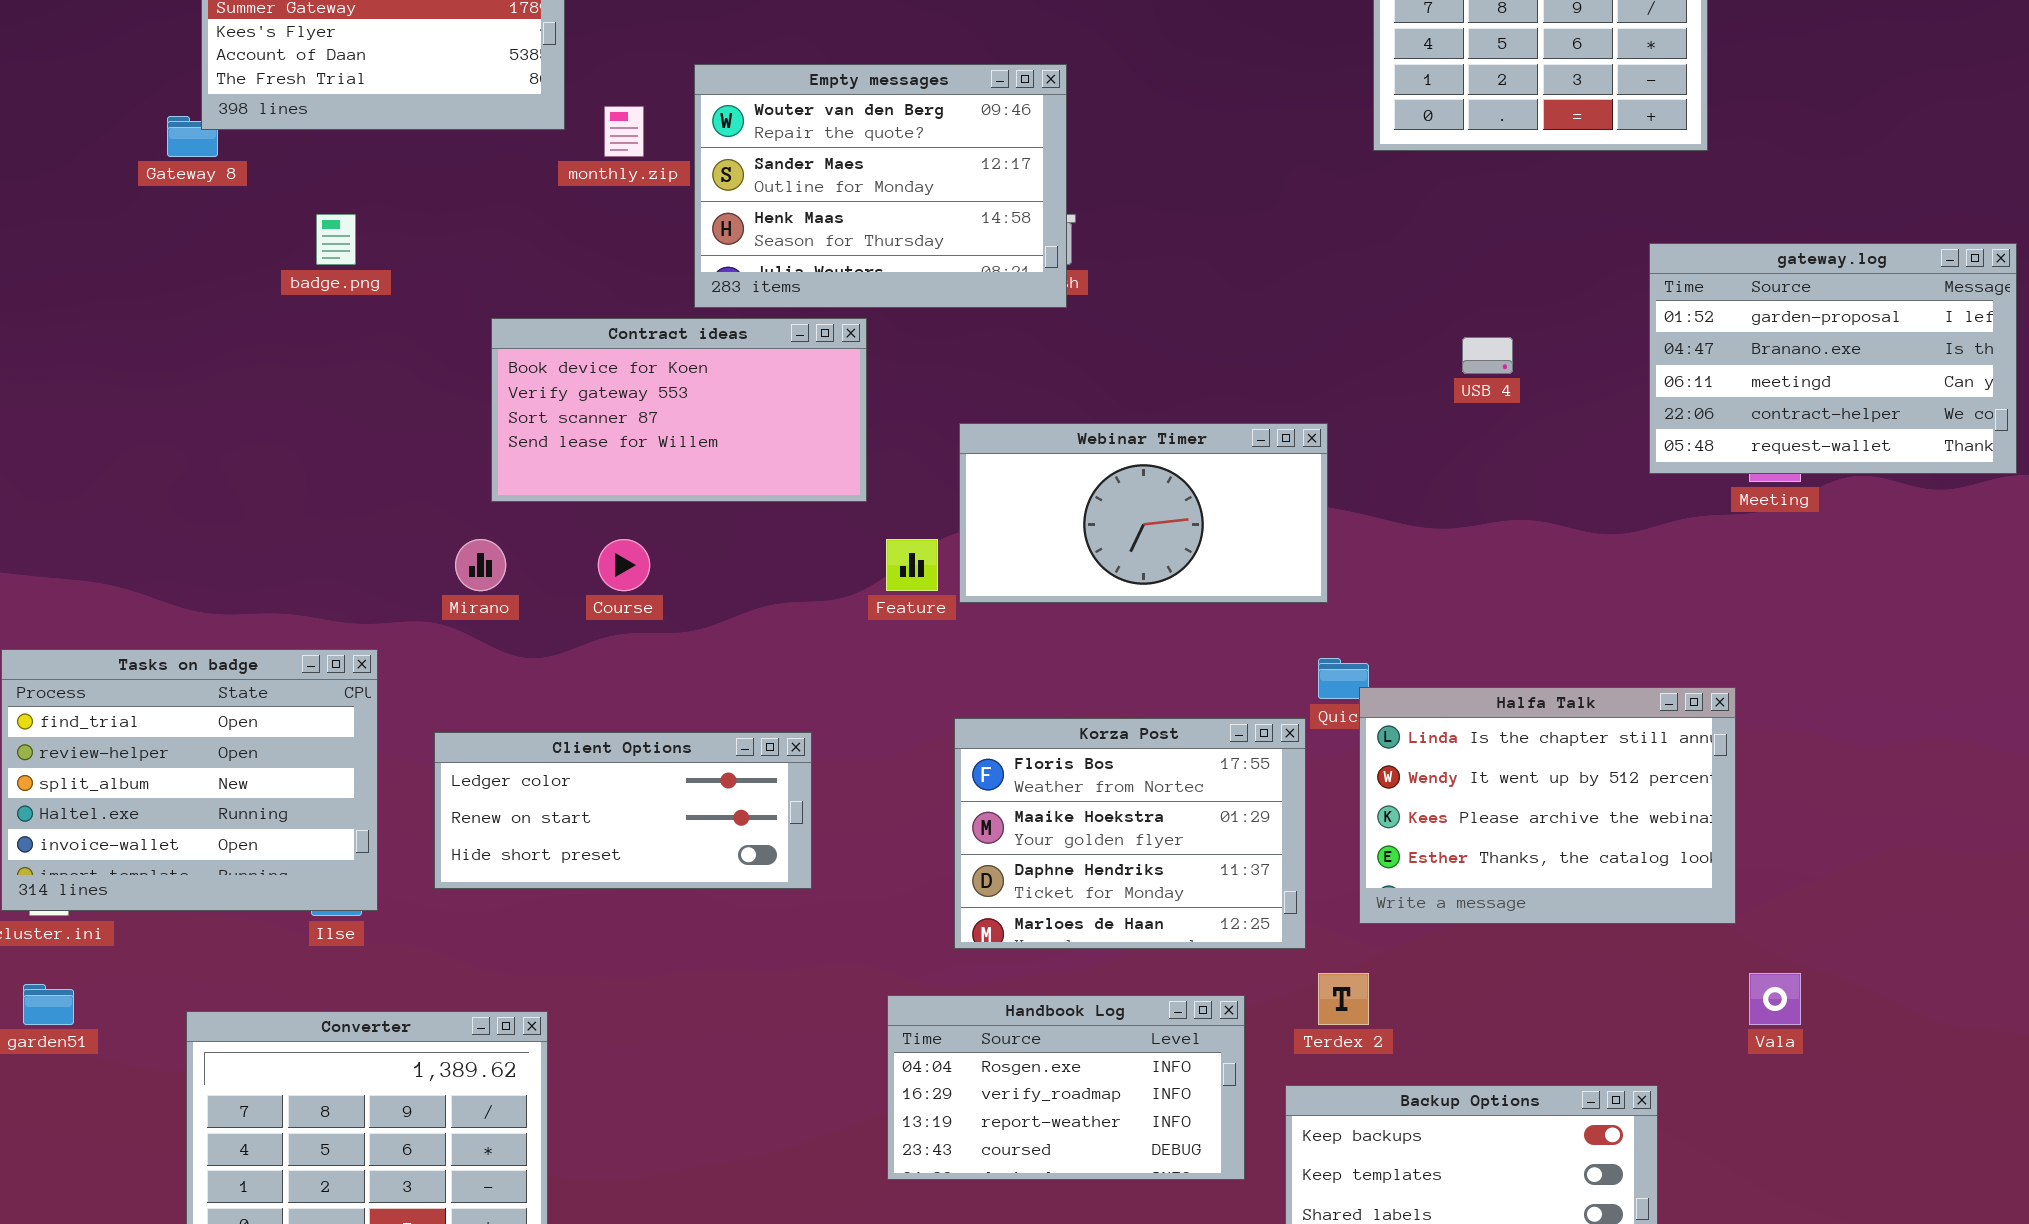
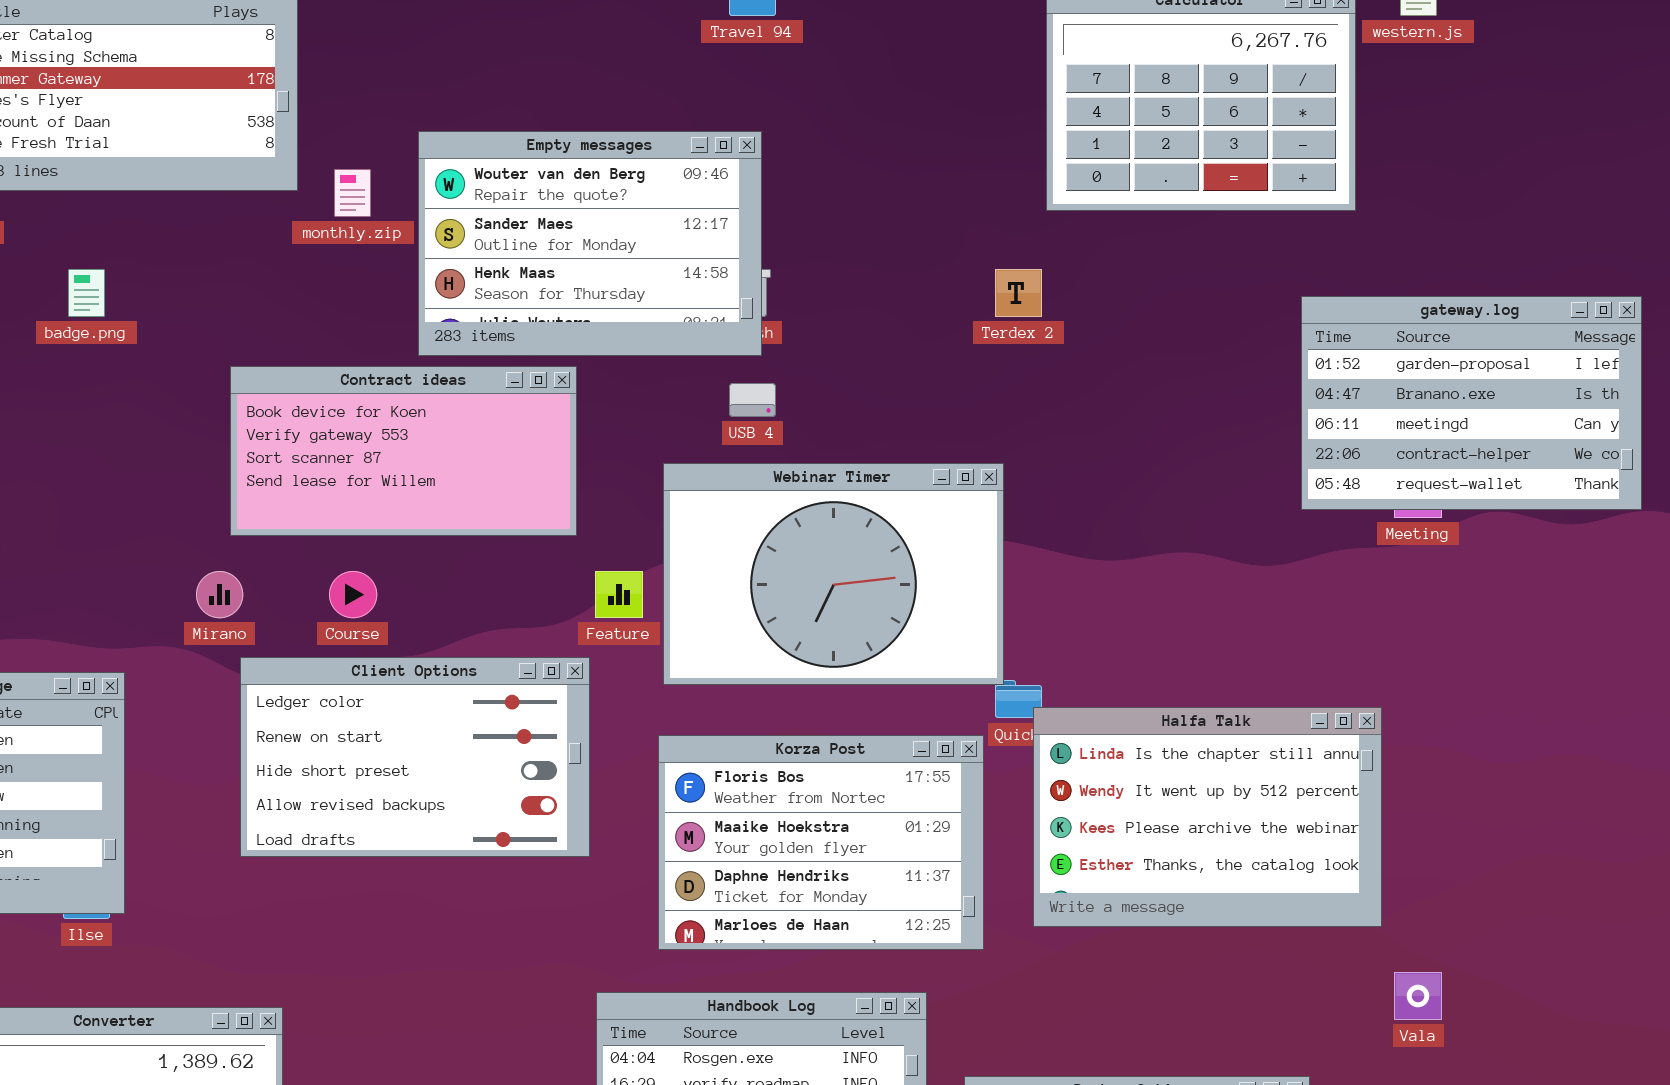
USB 4: [1462,337,1513,374] -> [729,383,776,417], moved
Webinar Timer: [959,423,1328,603] -> [663,463,1004,685], resized
Client Options: [434,732,812,889] -> [240,657,590,857], moved, resized
Terdex 2: [1318,973,1369,1025] -> [995,269,1042,317], moved

